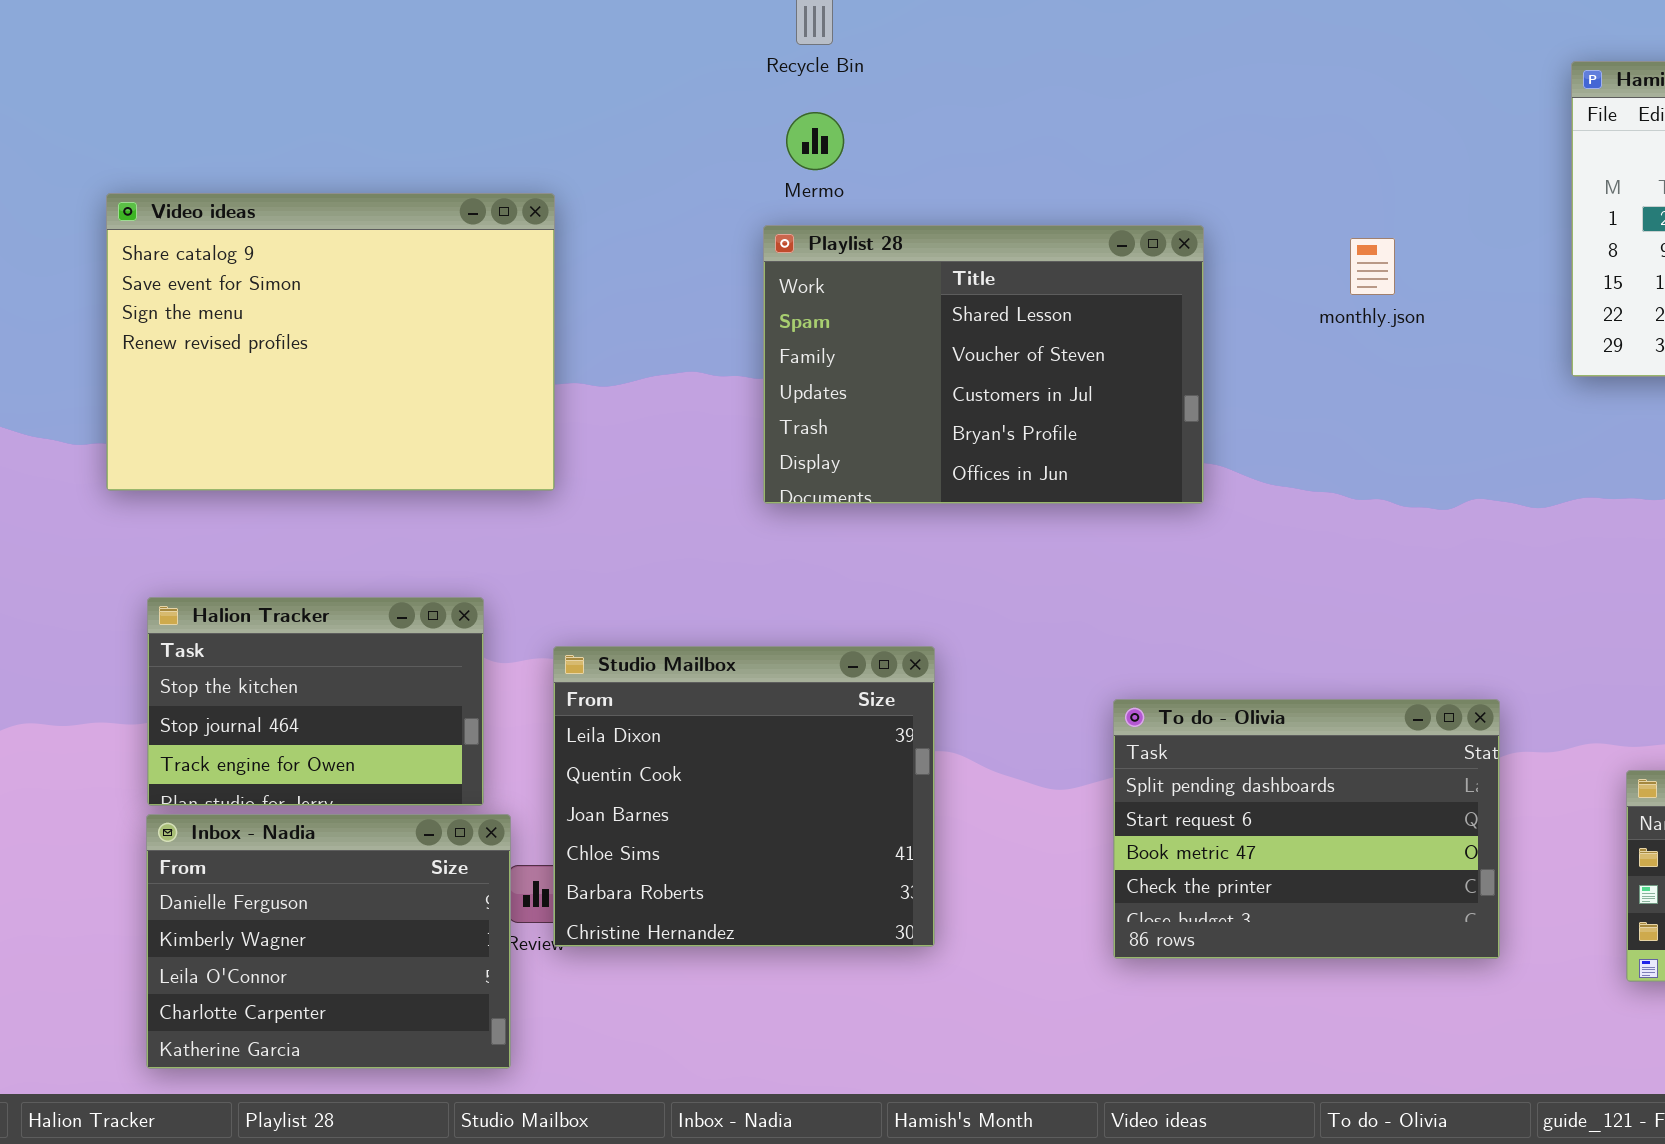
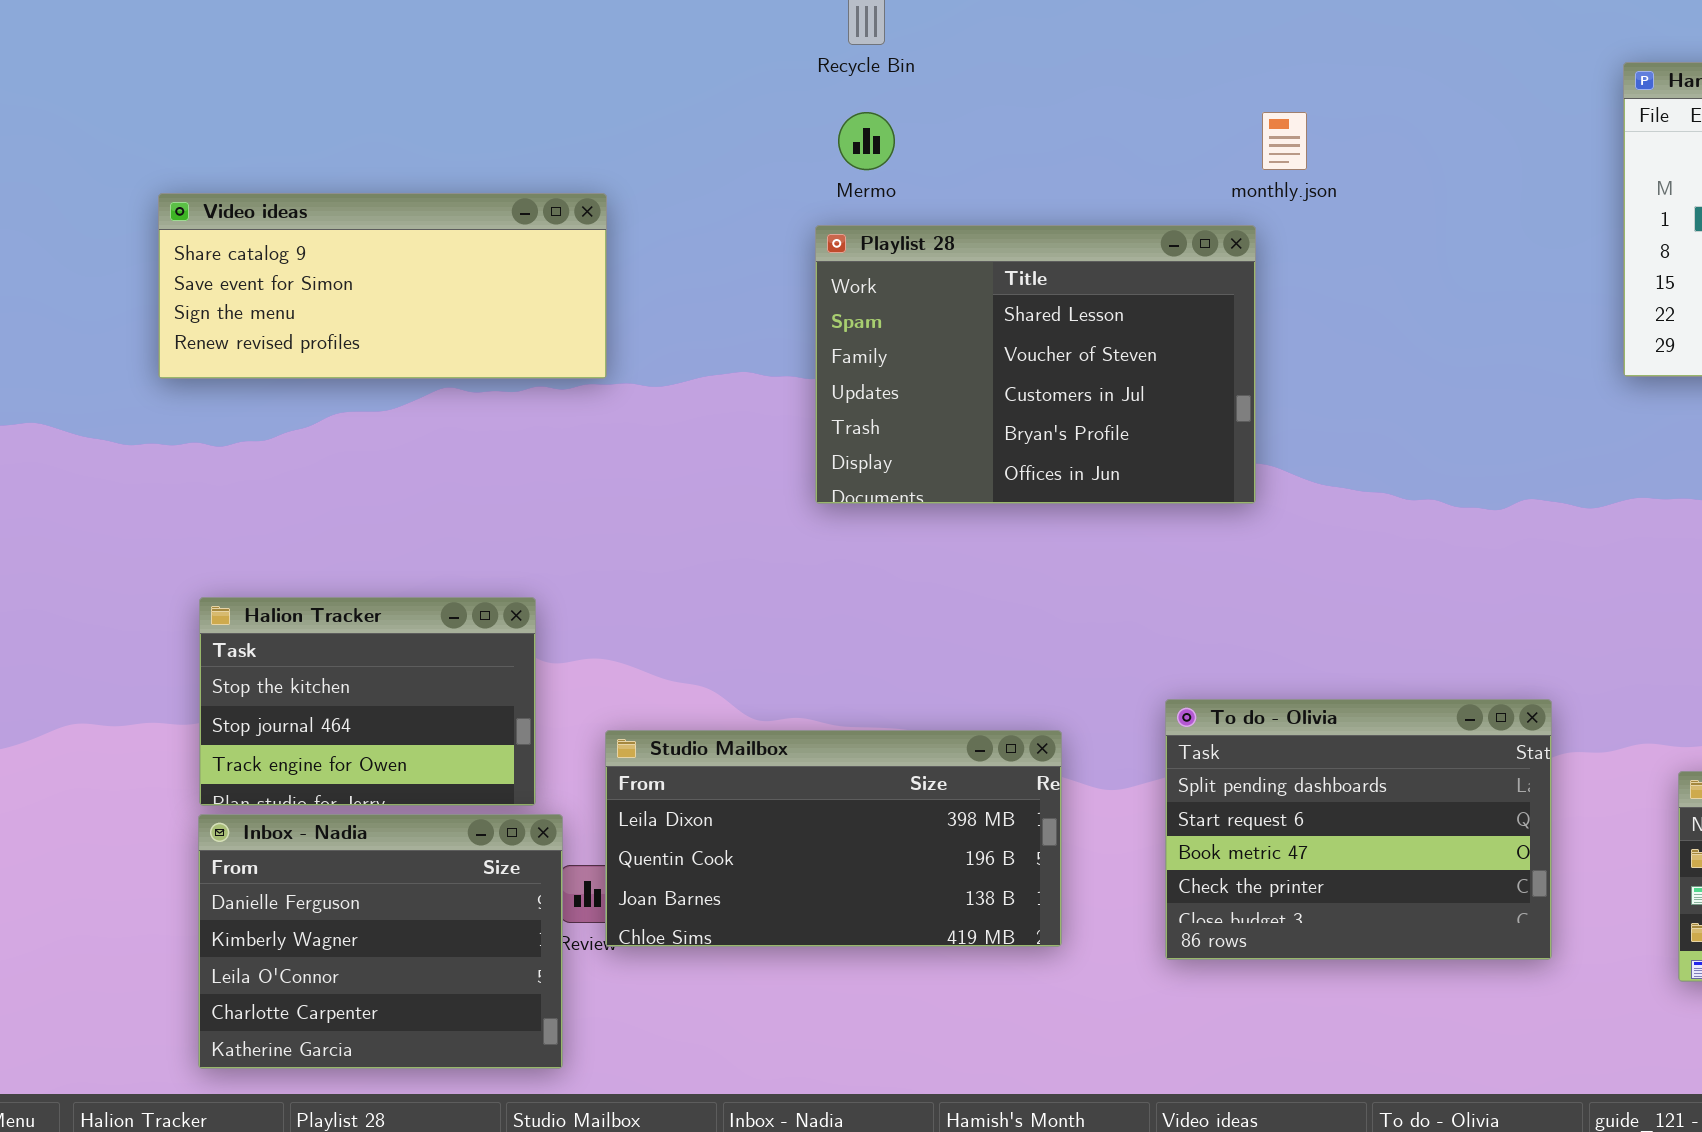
Video ideas: [106,193,555,491] -> [158,193,607,379], resized
monthly.json: [1350,238,1395,295] -> [1262,112,1307,170], moved
Studio Mailbox: [553,646,935,947] -> [605,730,1062,947], resized

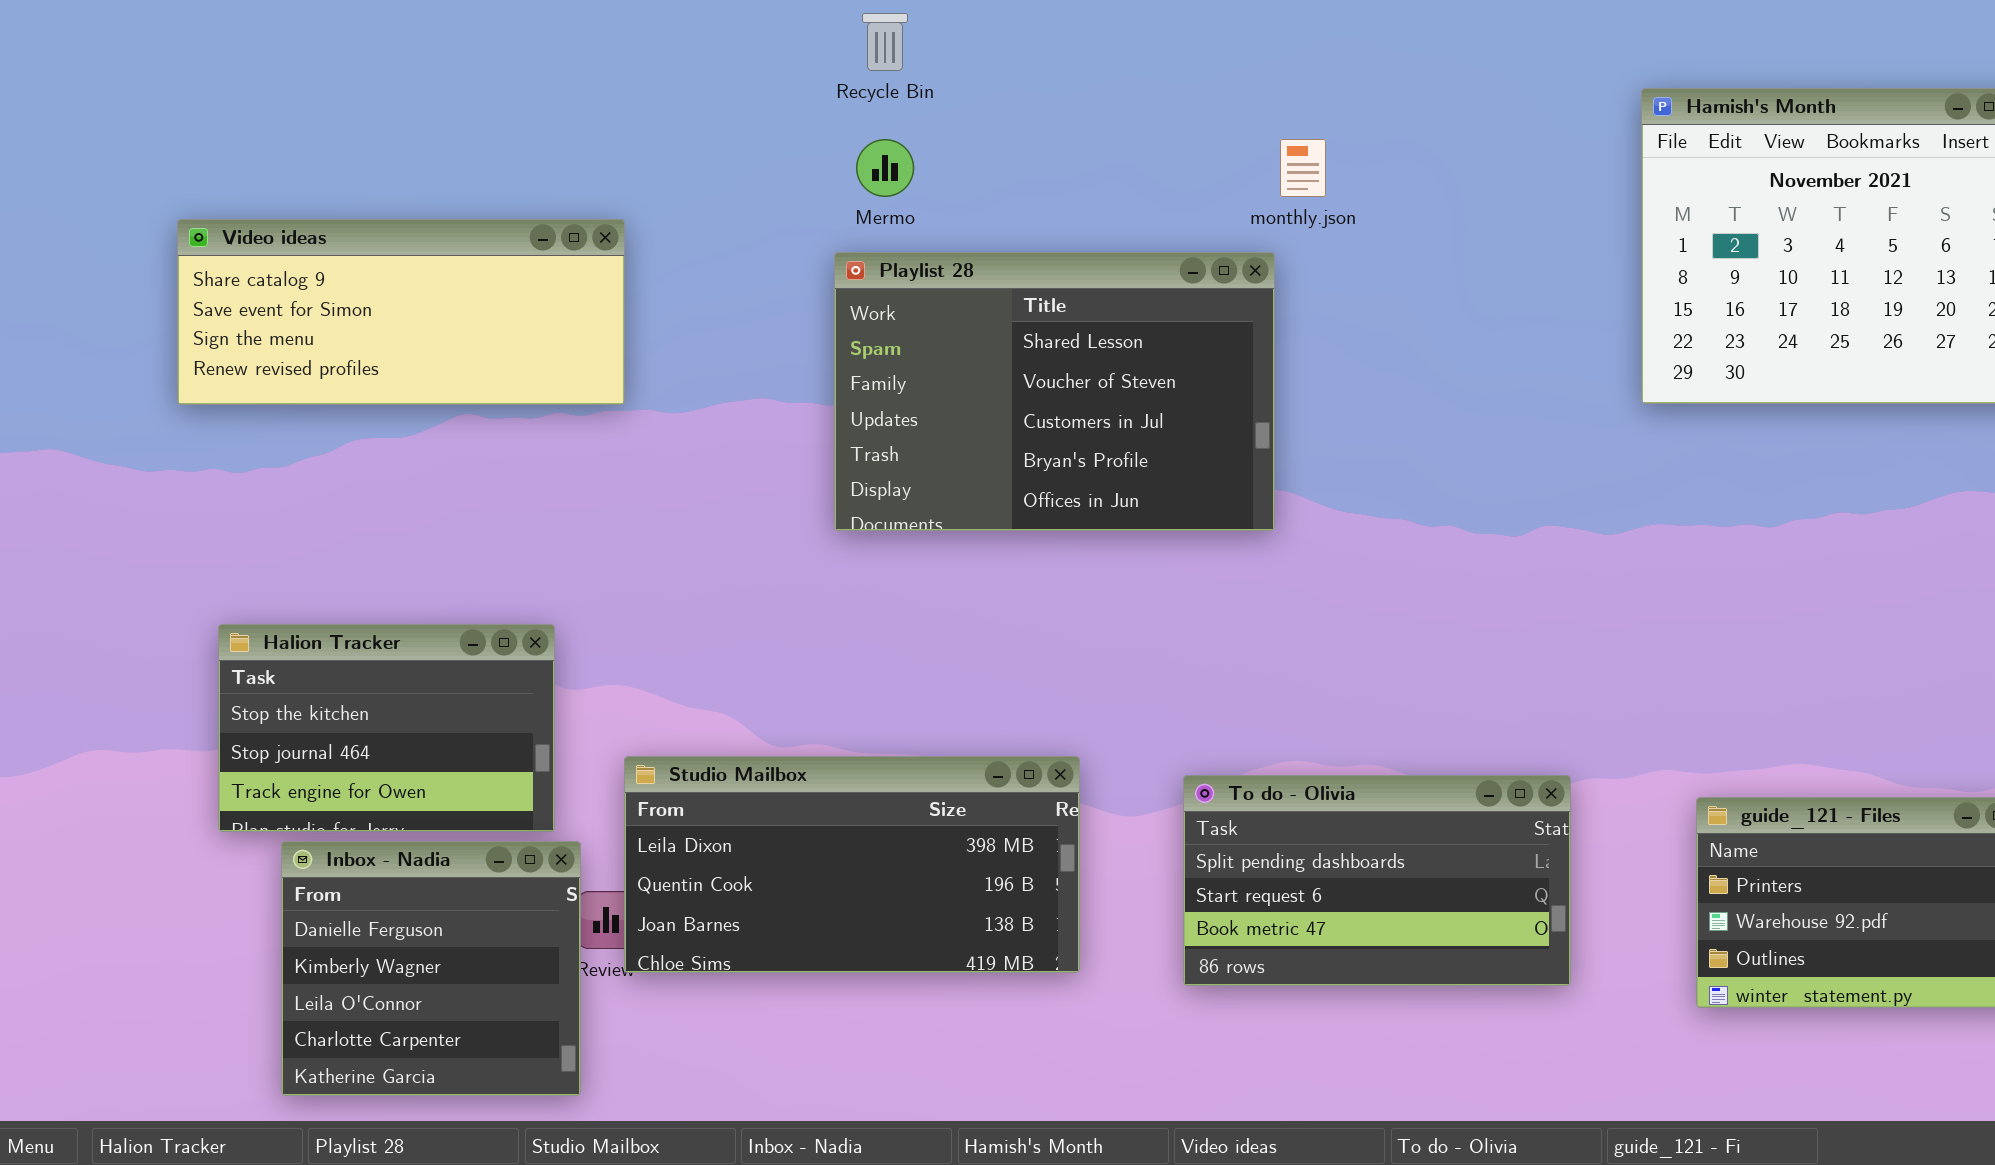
To do - Olivia: [1165,699,1552,960] -> [1183,775,1571,986], resized
Inbox - Nadia: [198,814,563,1069] -> [281,841,581,1096], resized

